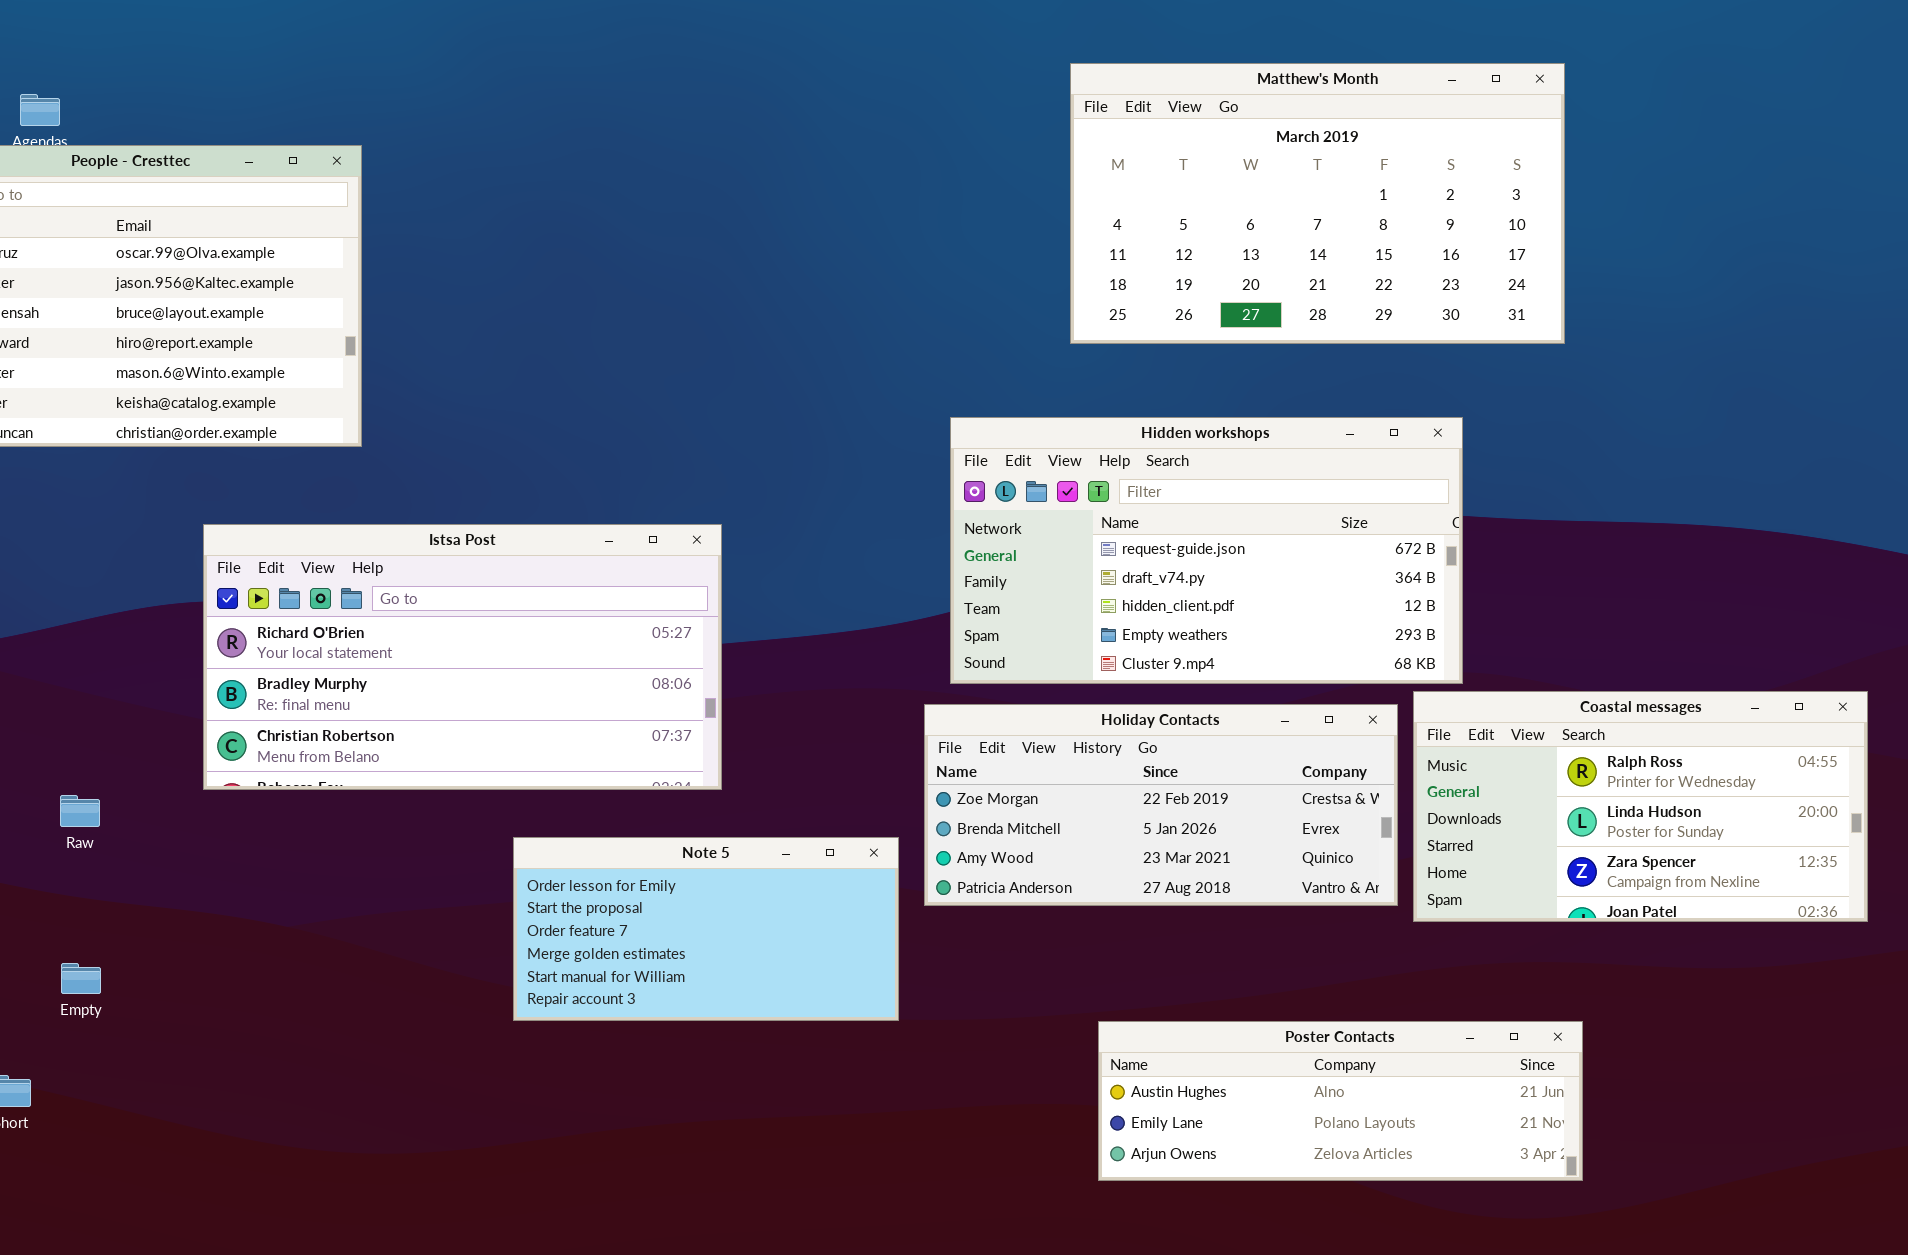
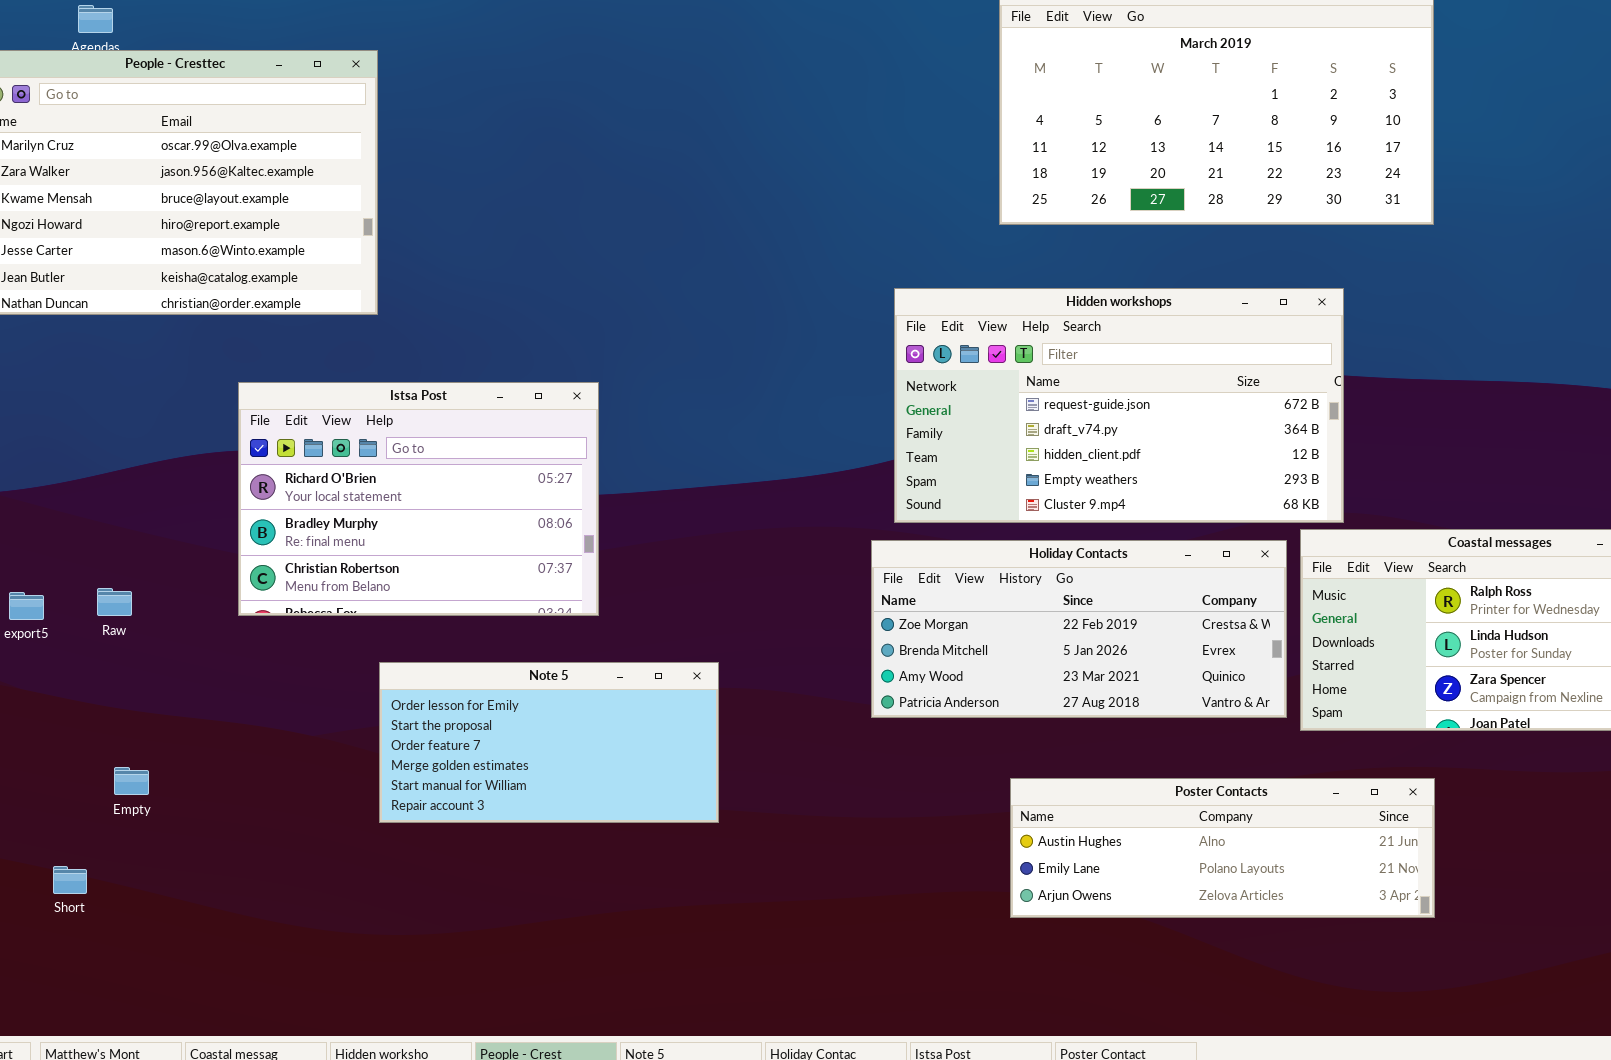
Istsa Post: [203,524,722,790] -> [238,382,599,616], resized
Raw: [60,795,100,827] -> [97,588,132,616], moved
Note 5: [513,837,899,1021] -> [379,662,719,823], moved
Poster Contacts: [1098,1021,1583,1181] -> [1010,778,1435,918], moved

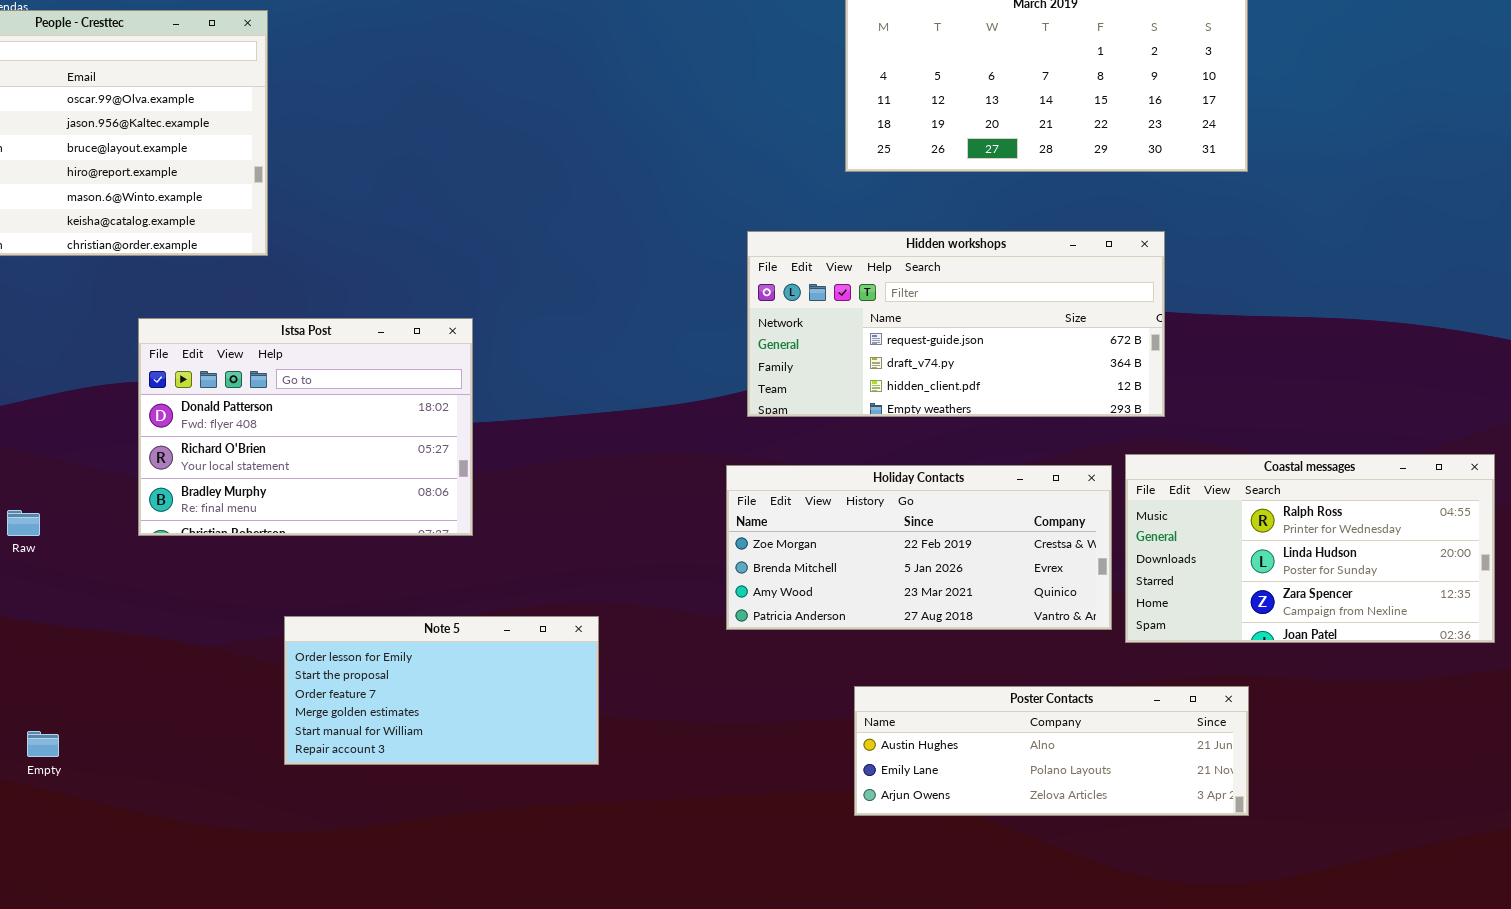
Hidden workshops: [894,288,1344,523] -> [747,231,1165,417], resized
Istsa Post: [238,382,599,616] -> [138,318,473,536], scrolled up 1 row
Note 5: [379,662,719,823] -> [284,616,599,765], moved
Empty: [114,767,149,795] -> [27,731,59,757], moved

